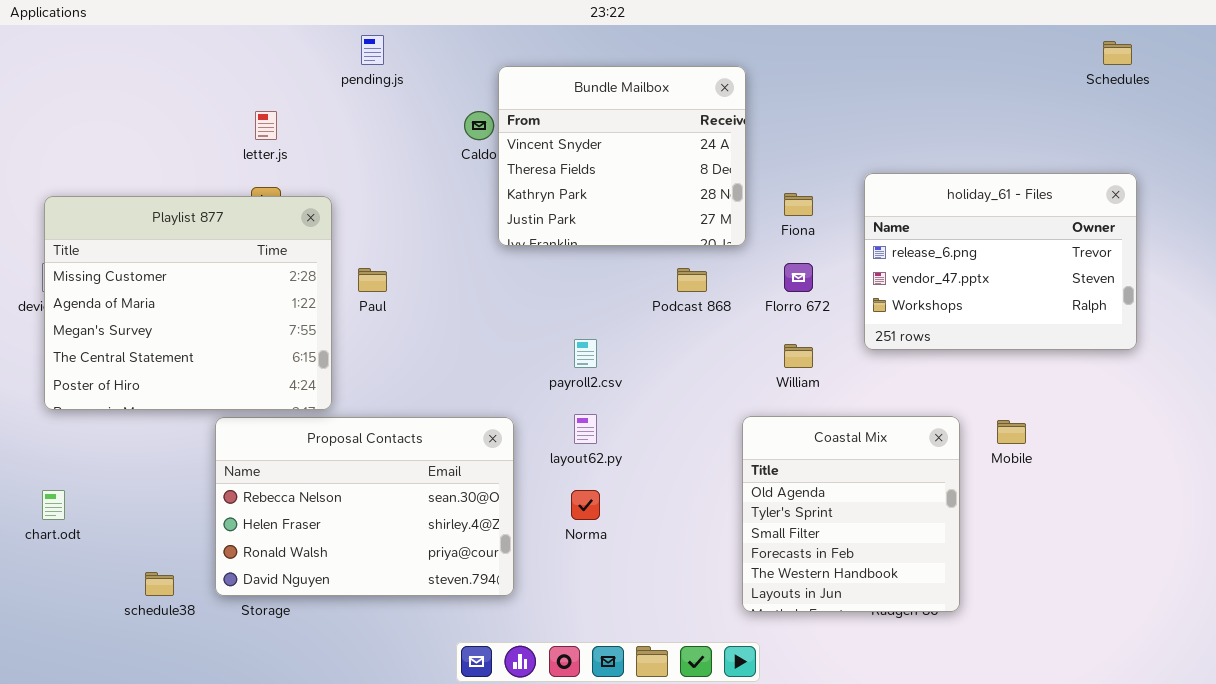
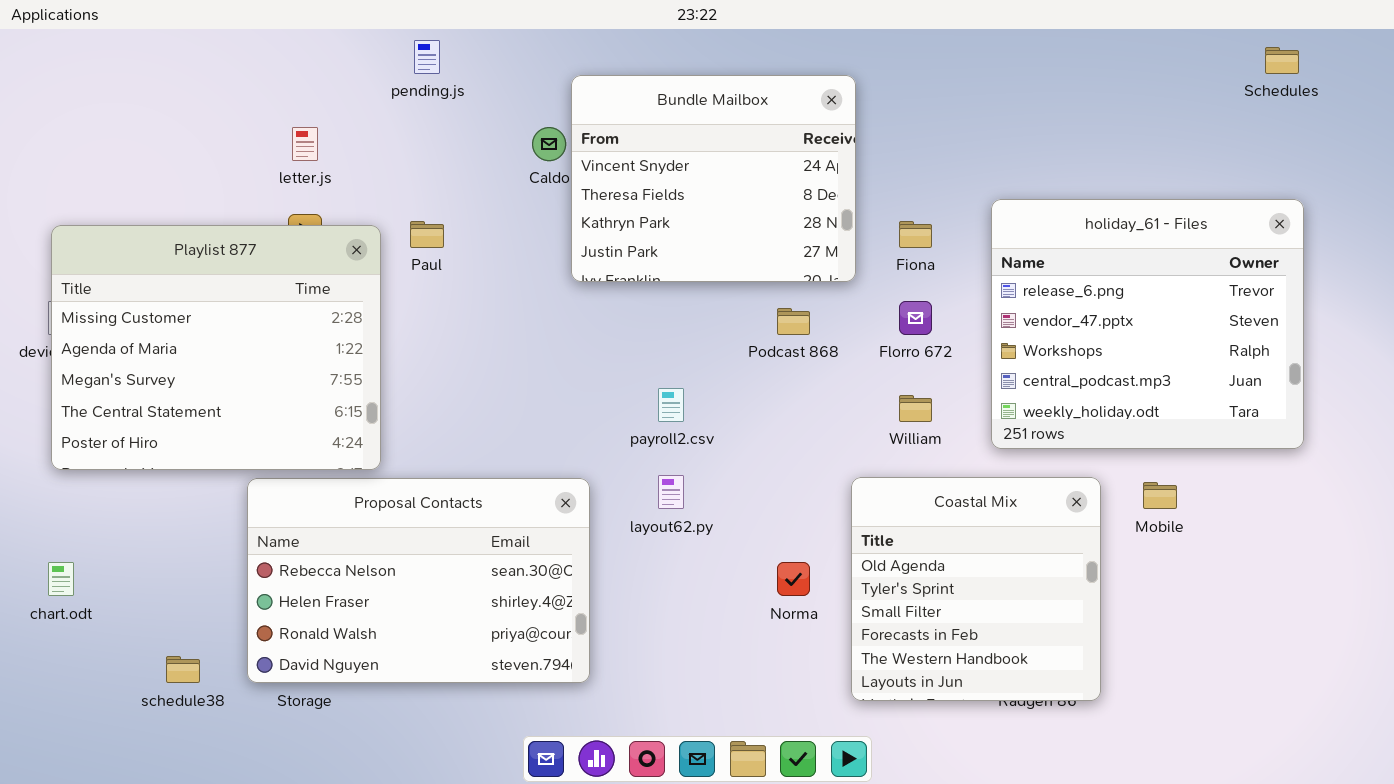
holiday_61 - Files: [864,173,1137,350] -> [991,199,1304,449], resized
Paul: [358,268,387,292] -> [410,221,444,248], moved
Norma: [571,490,600,520] -> [777,562,810,596], moved

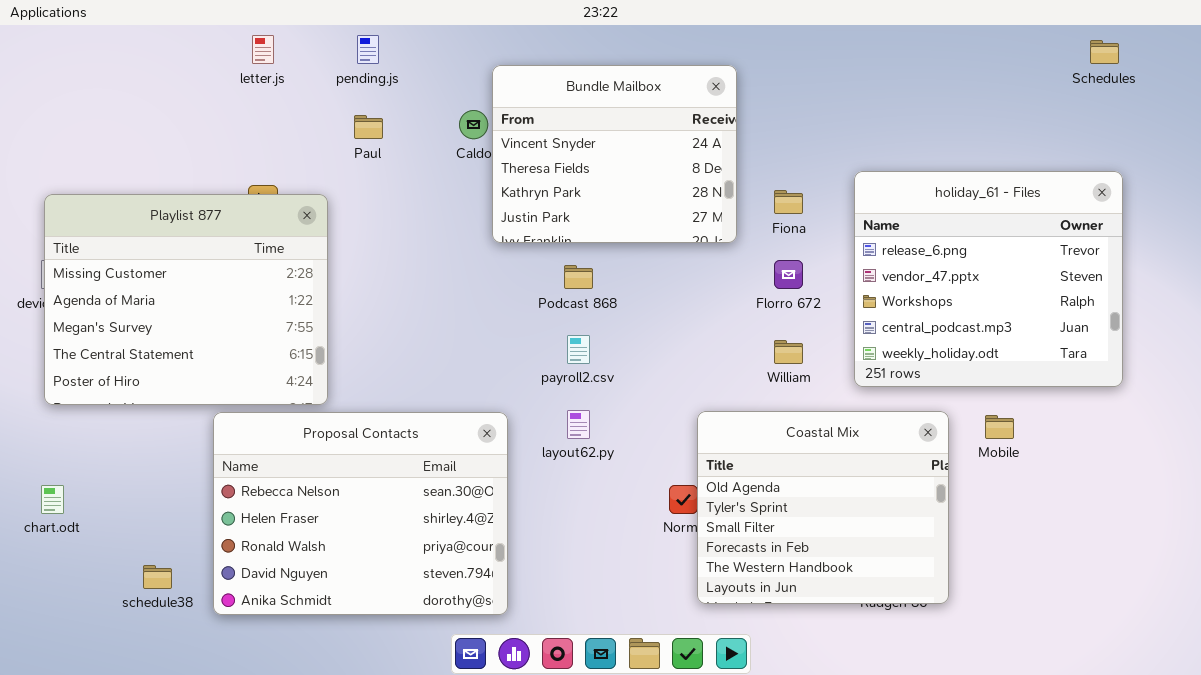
letter.js: [292,127,318,161] -> [252,35,274,64], moved
Paul: [410,221,444,248] -> [354,115,383,139], moved
Podcast 868: [777,308,810,335] -> [564,265,593,289], moved
Coastal Mix: [851,477,1101,701] -> [697,411,949,604], resized
Proposal Contacts: [247,478,590,683] -> [213,412,508,615], resized

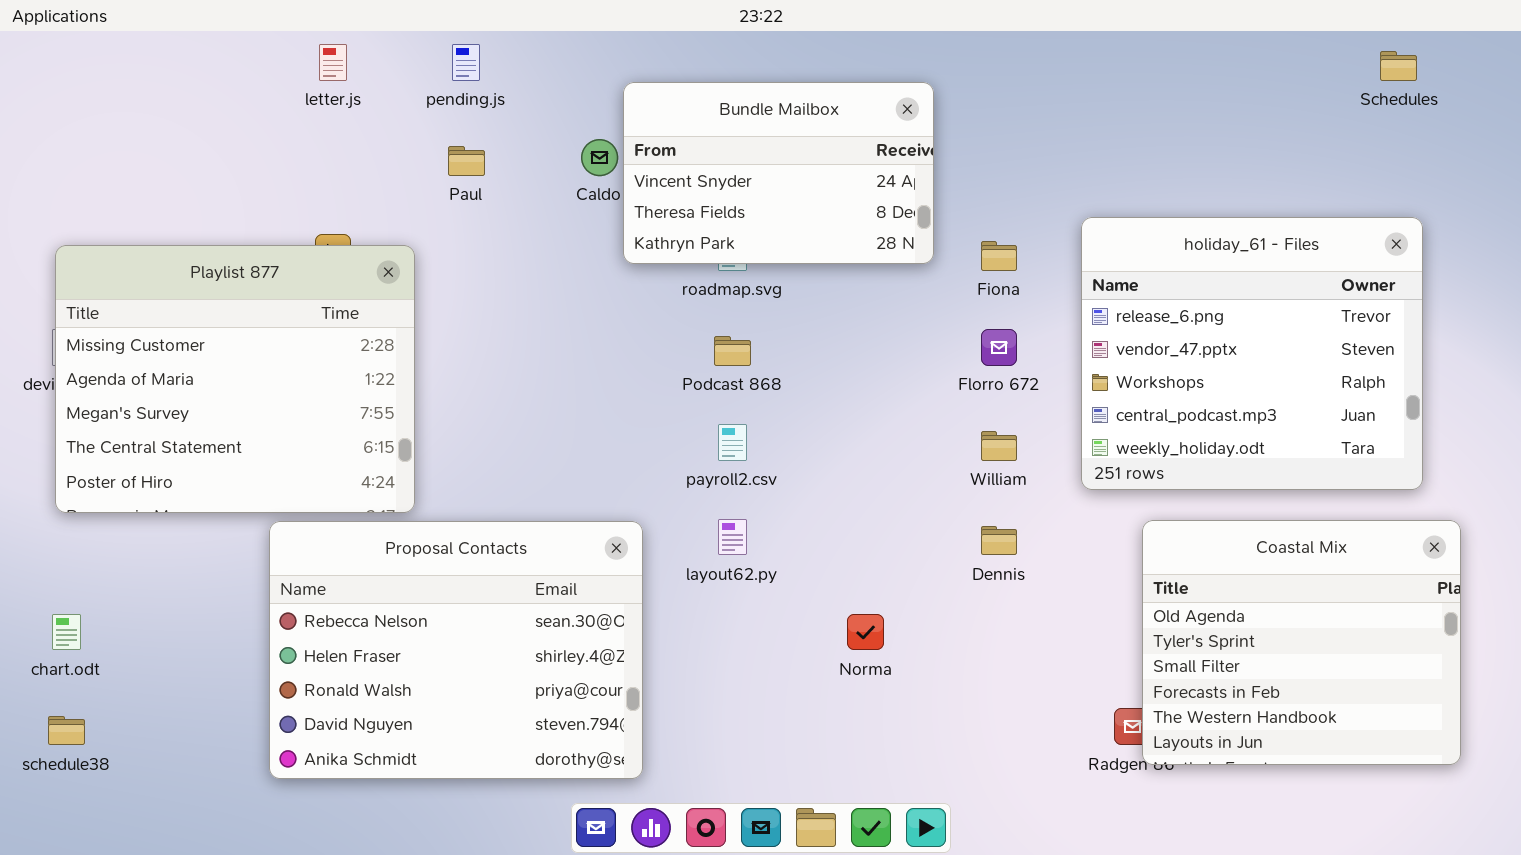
Bundle Mailbox: [492,65,737,243] -> [623,82,934,264], resized
Coastal Mix: [697,411,949,604] -> [1142,520,1461,765], moved
schedule38: [143,565,172,589] -> [48,716,85,745], moved

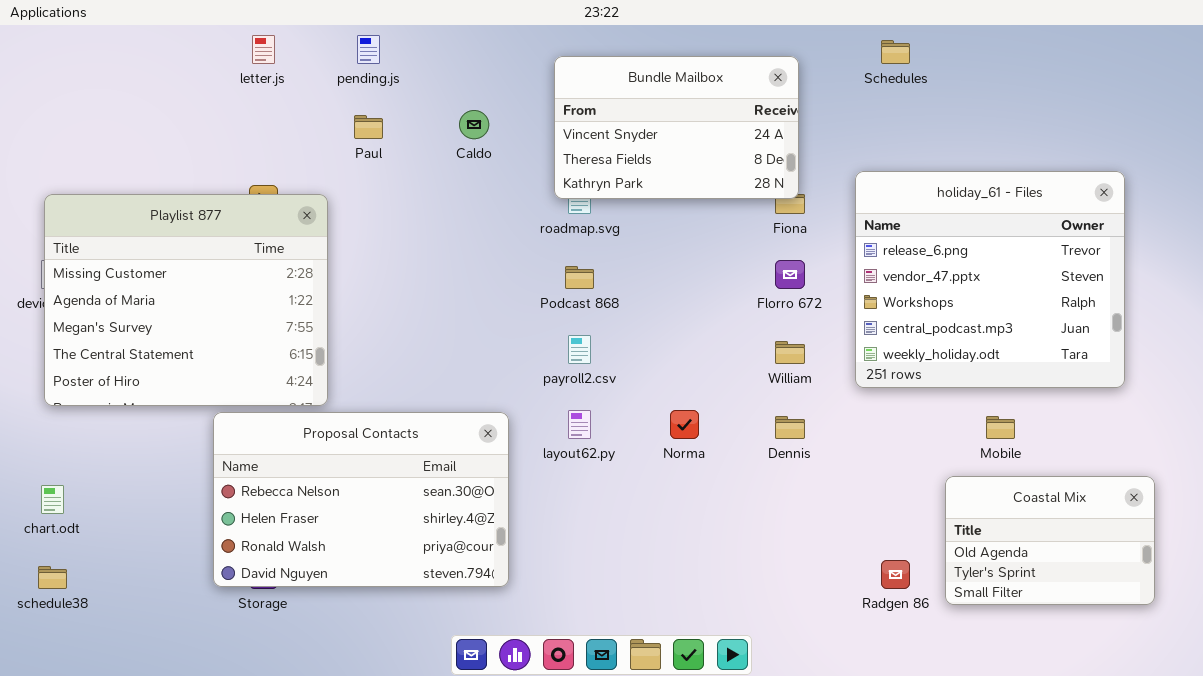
Schedules: [1380,51,1417,81] -> [881,40,910,64], moved
Bundle Mailbox: [623,82,934,264] -> [554,56,799,199], moved
Coastal Mix: [1142,520,1461,765] -> [945,476,1155,605], resized
Proposal Contacts: [269,521,643,779] -> [213,412,509,587], resized
Norma: [847,614,884,650] -> [670,410,699,439], moved

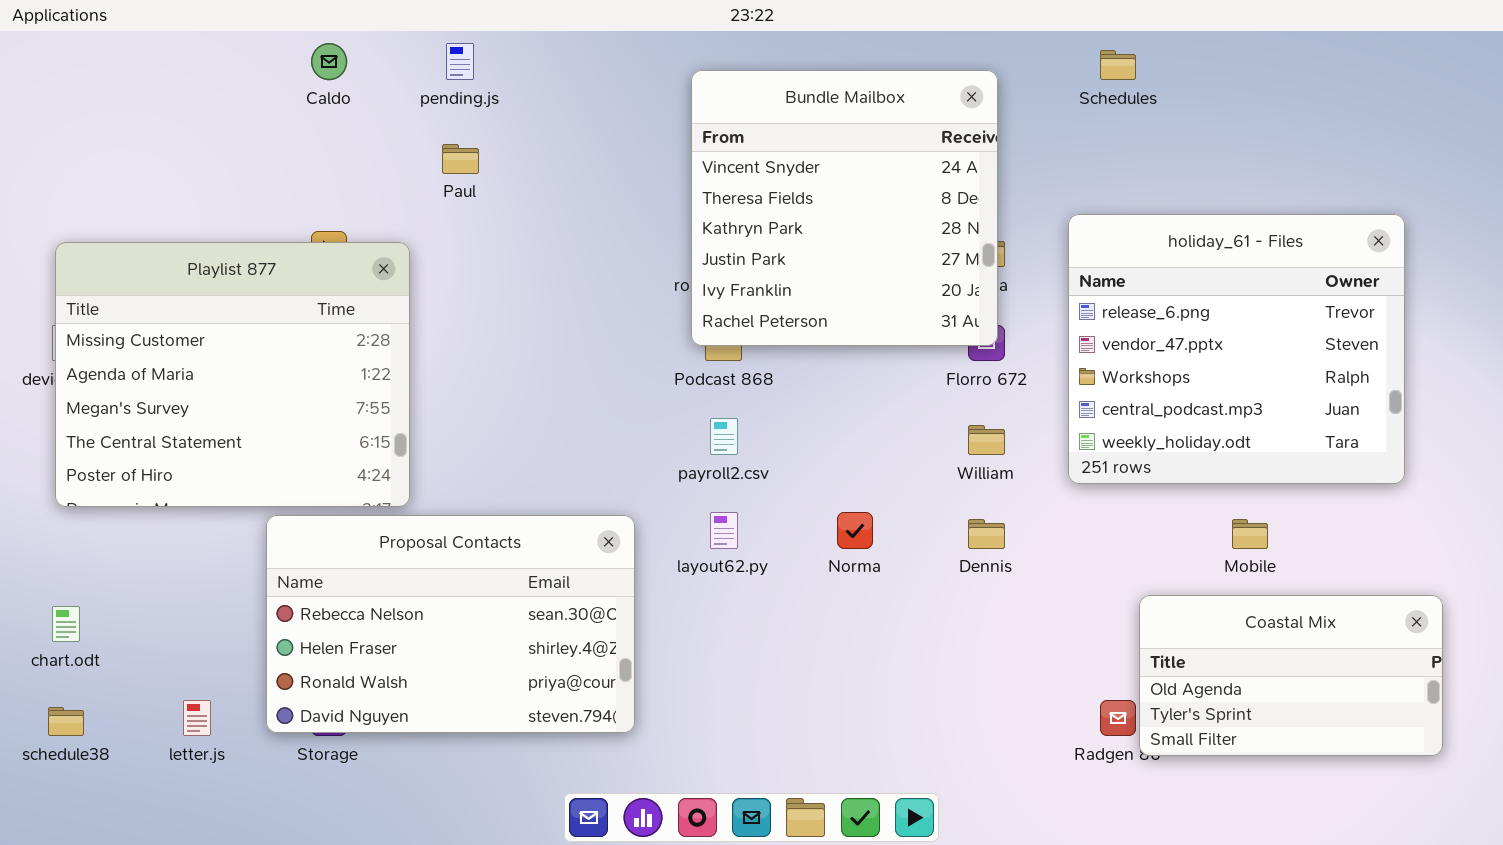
letter.js: [252,35,275,64] -> [183,700,211,736], moved
Bundle Mailbox: [554,56,799,199] -> [691,70,998,346], resized
Caldo: [459,110,489,139] -> [311,43,347,80], moved
Coastal Mix: [945,476,1155,605] -> [1139,595,1443,756], resized

